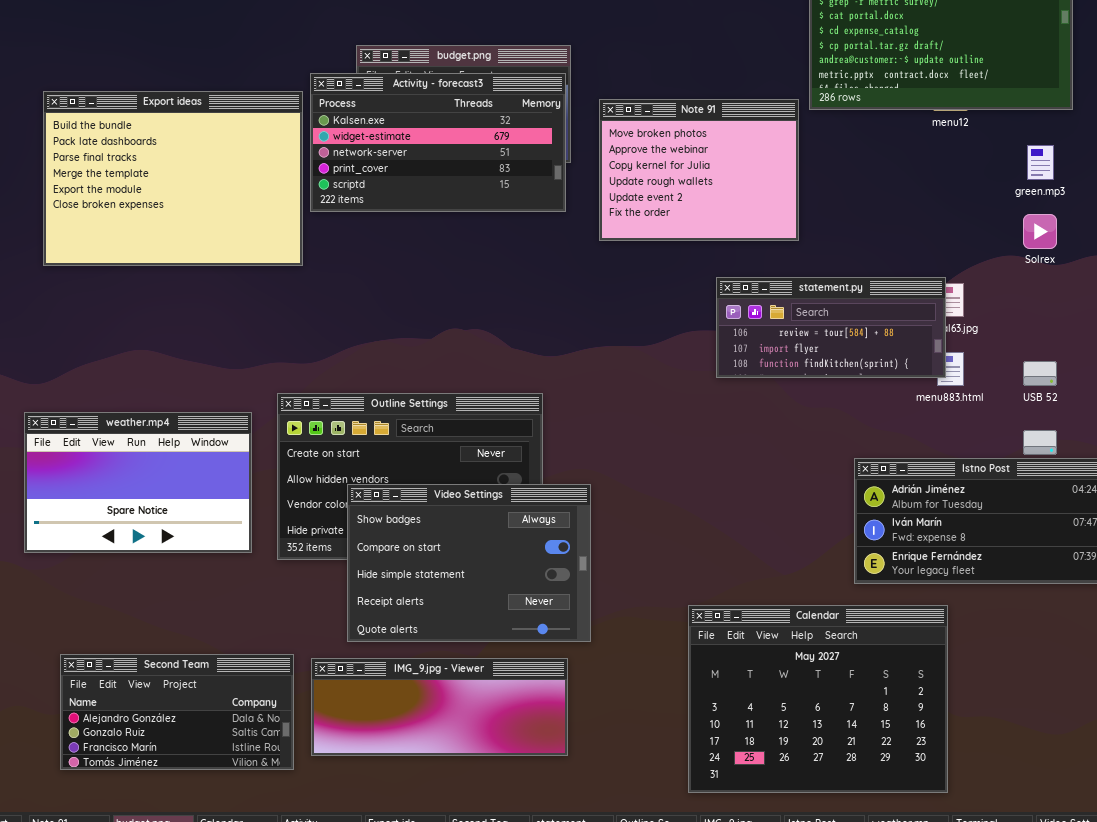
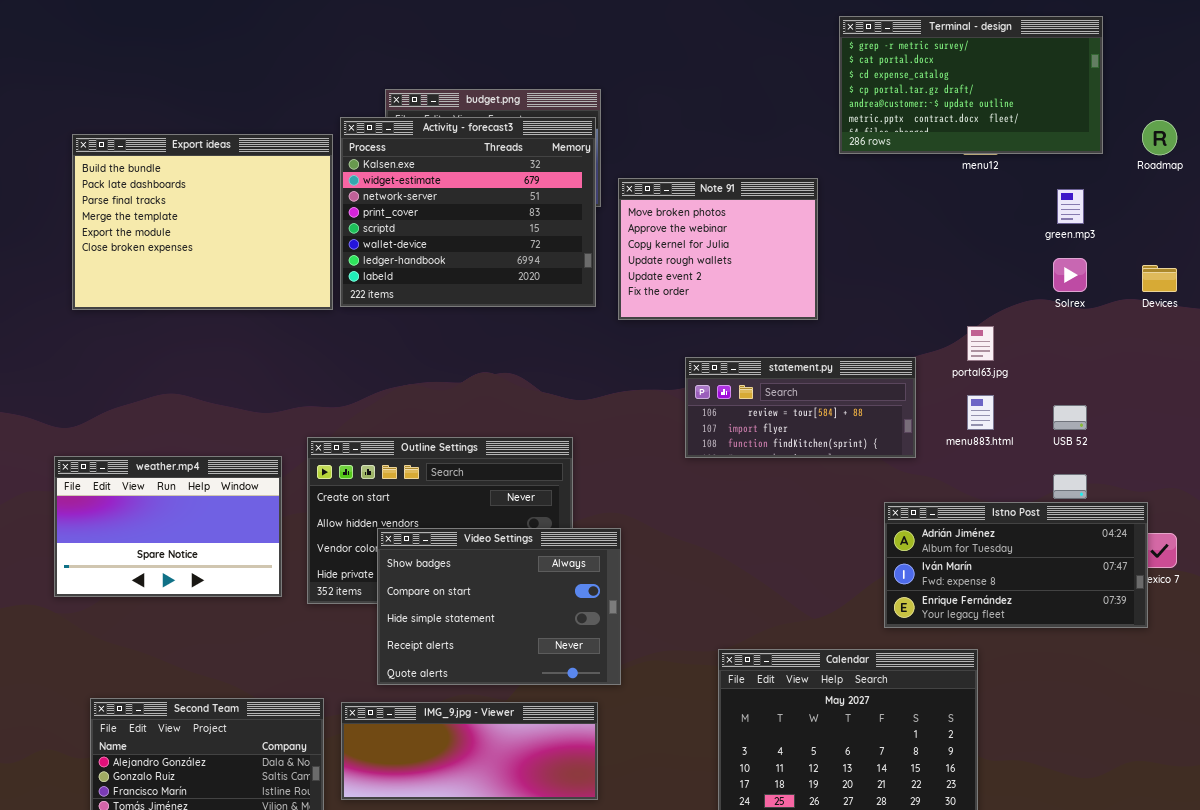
Activity - forecast3: [310,73,566,212] -> [340,117,596,307], resized
Note 91: [599,99,799,241] -> [618,178,818,320], moved
statement.py: [716,277,946,378] -> [685,357,916,458], moved

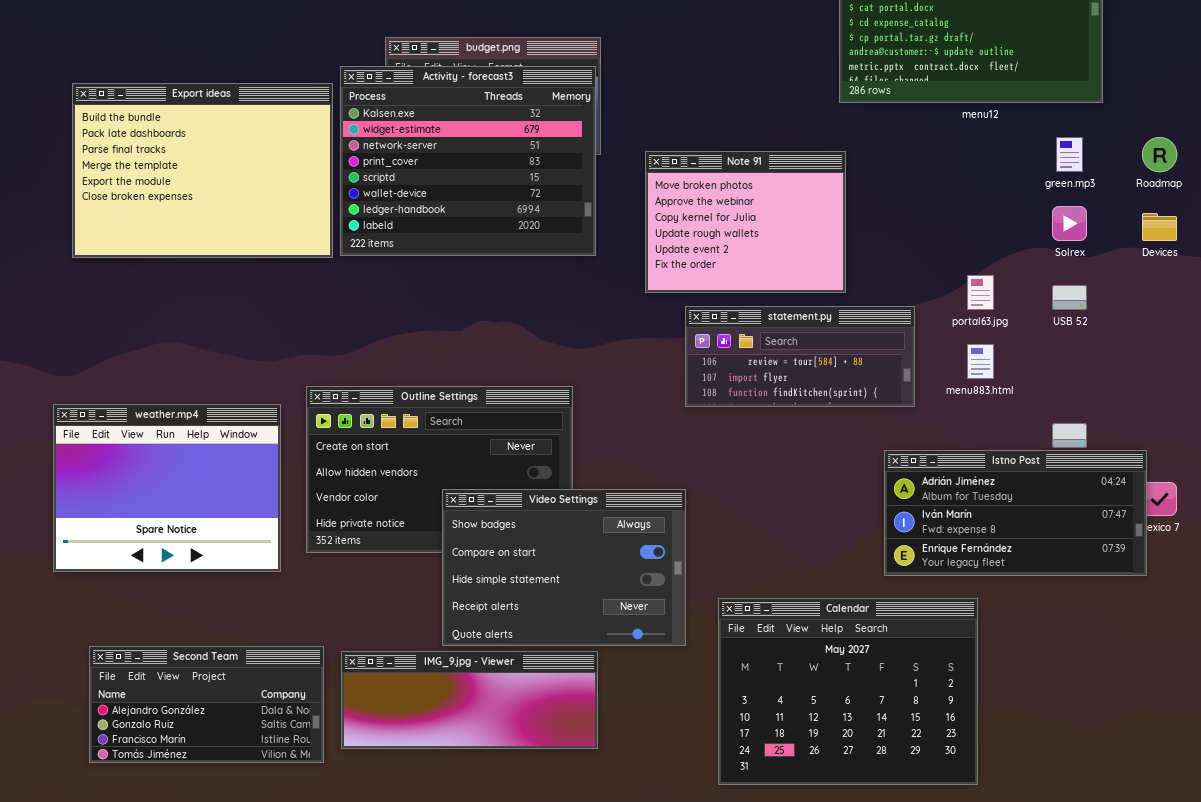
Roadmap: [1142,120,1177,155] -> [1142,137,1177,172], moved
Note 91: [618,178,818,320] -> [645,151,846,293], moved
USB 52: [1053,405,1087,430] -> [1052,285,1087,310], moved
weather.mp4: [54,456,282,597] -> [53,404,281,572], resized
Video Settings: [377,528,621,685] -> [442,489,686,646], moved

